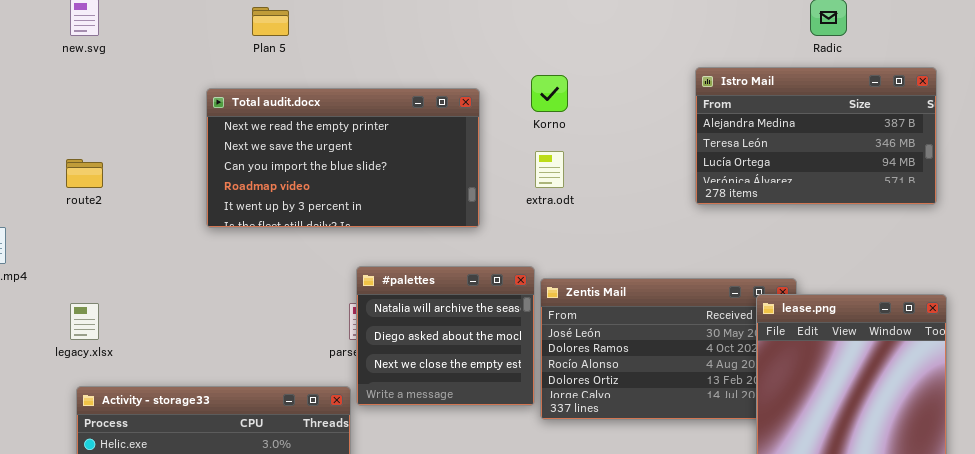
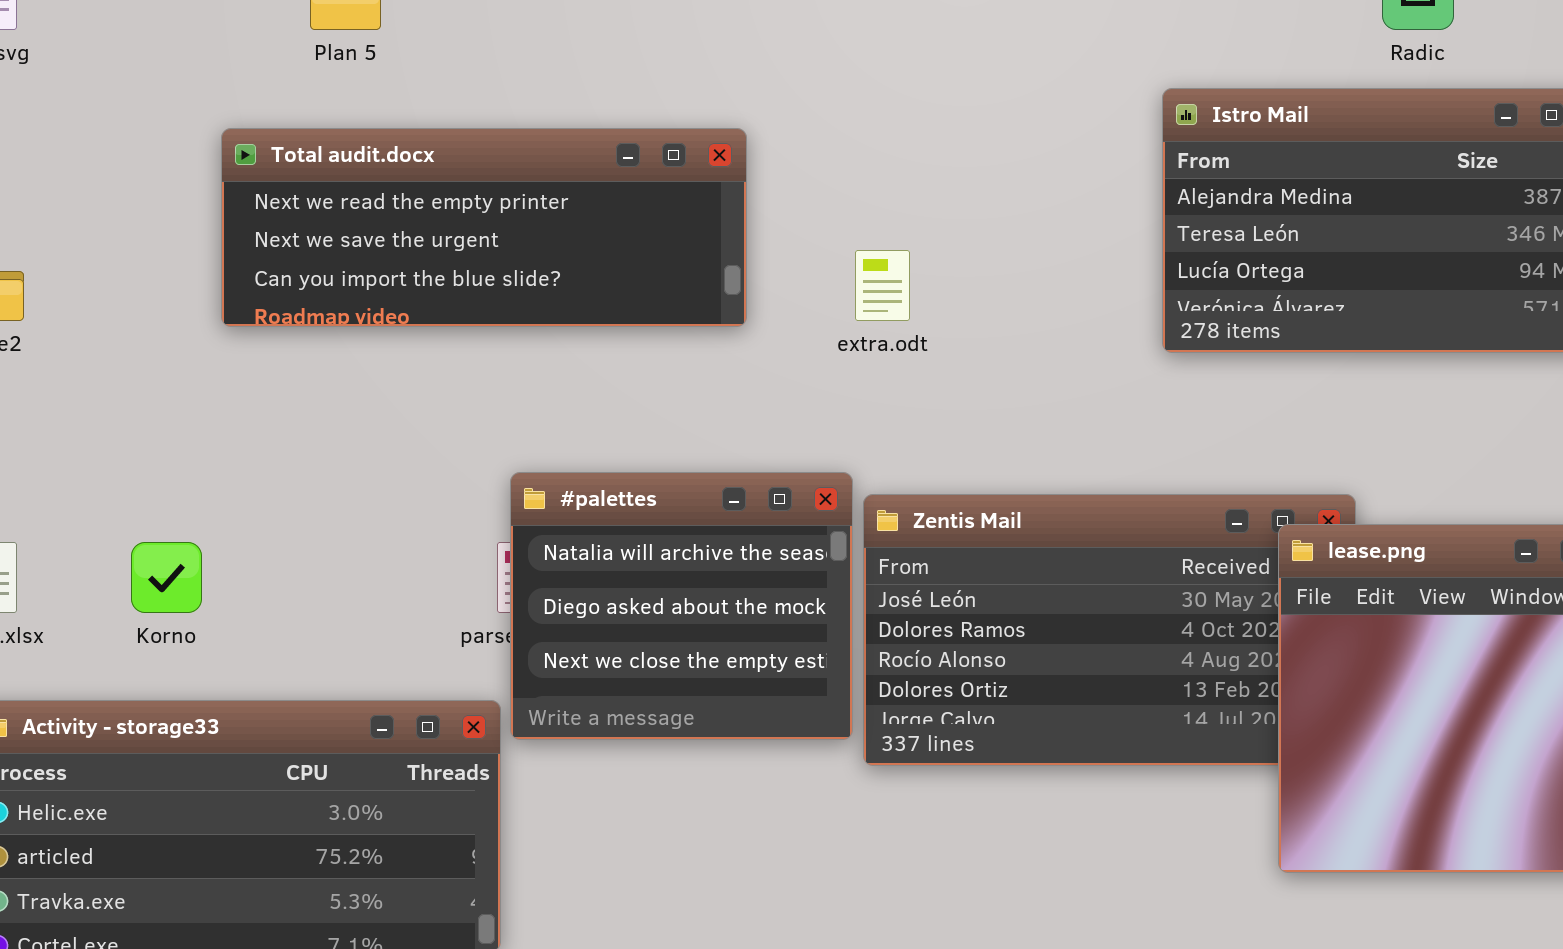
Korno: [531,75,568,112] -> [131,542,202,613], moved
Total audit.docx: [206,88,480,228] -> [221,128,747,327], resized

